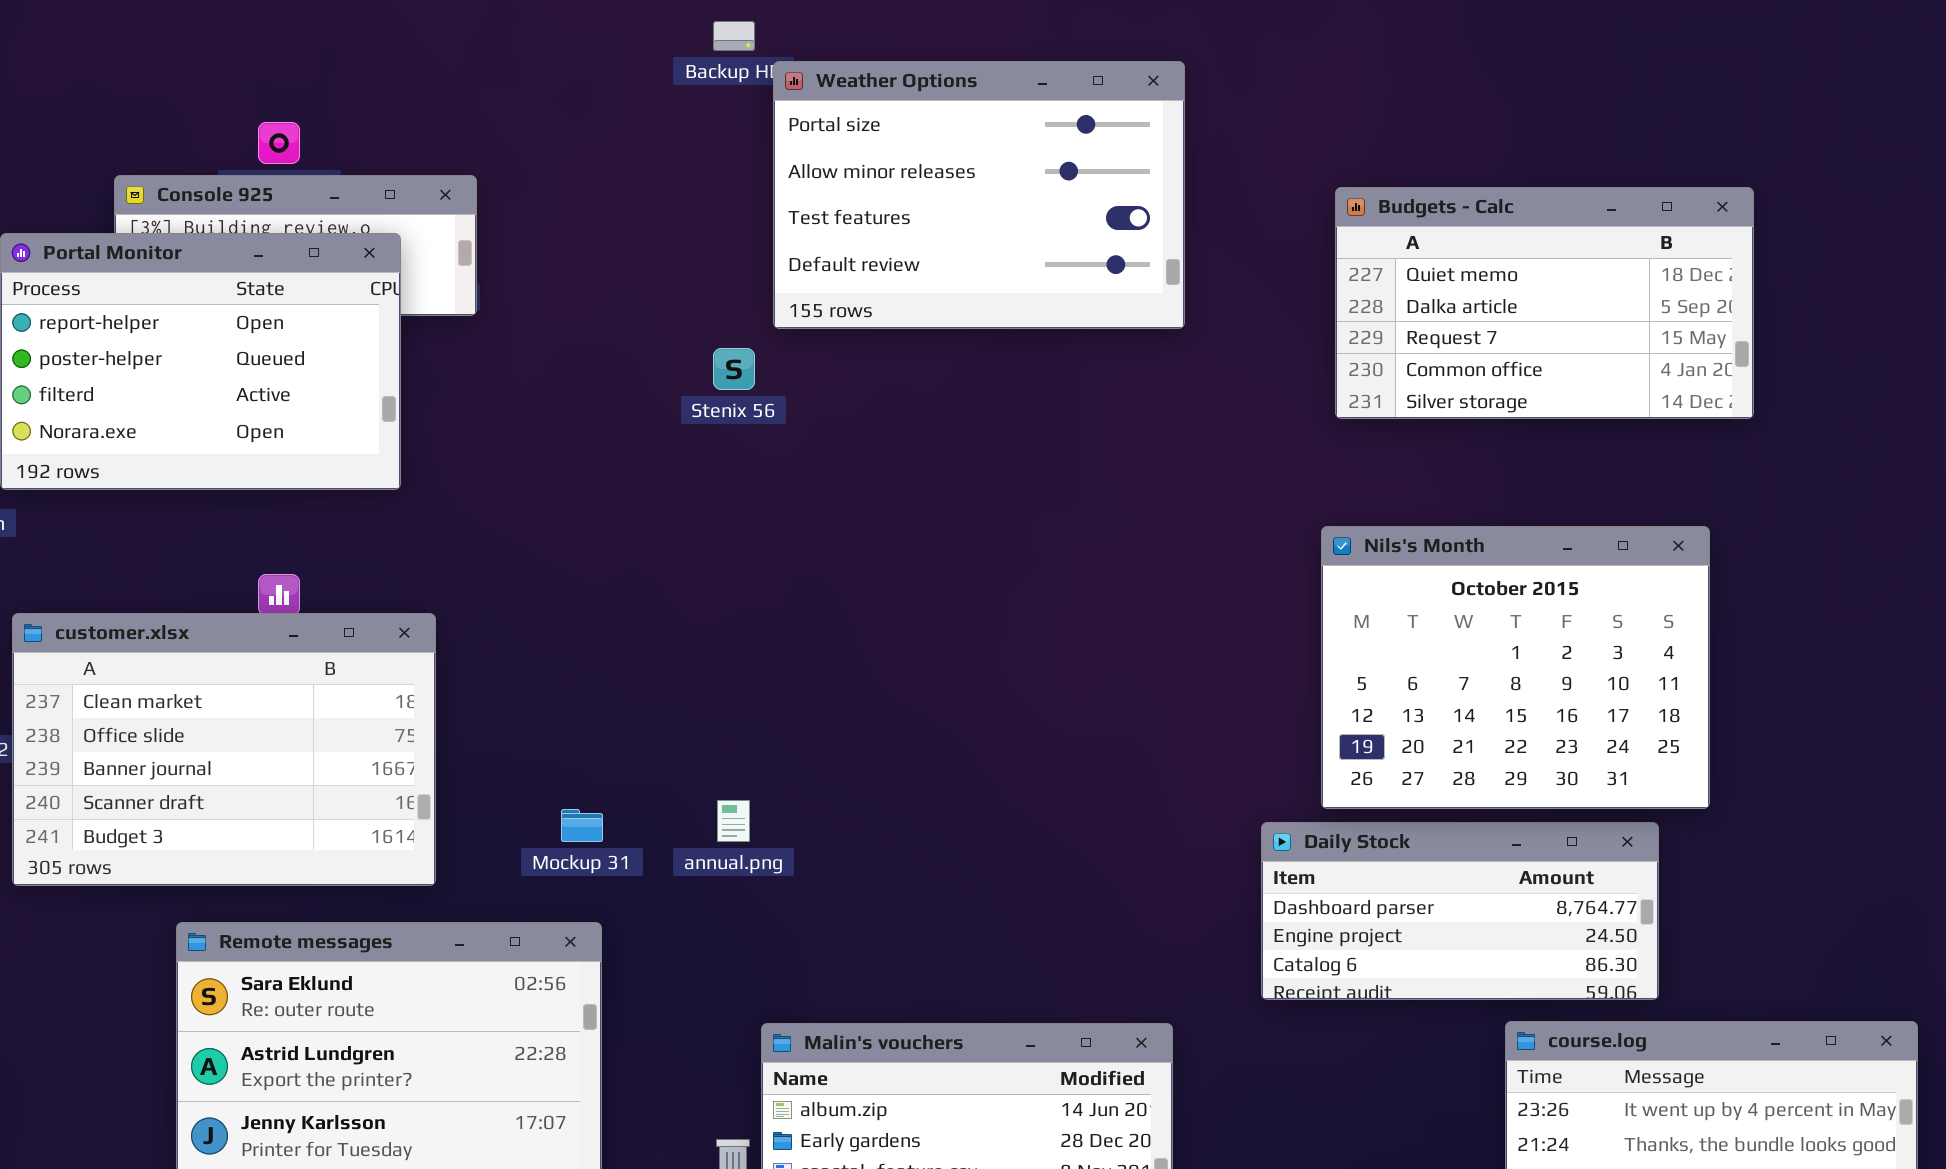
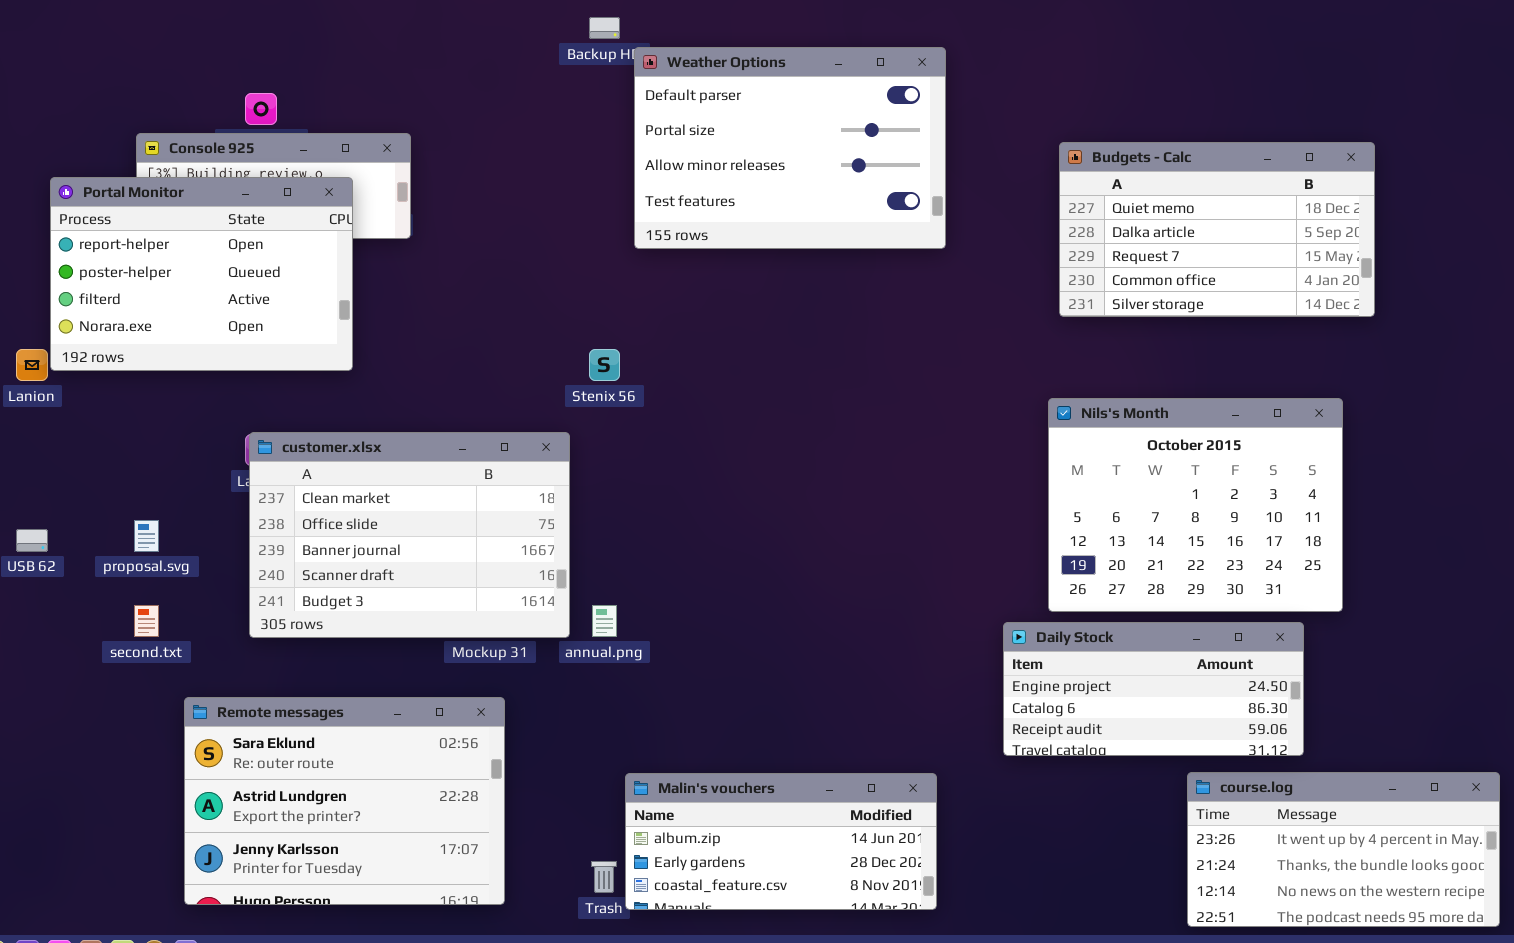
Weather Options: [773,61,1185,329] -> [634,47,946,249], scrolled up 1 row
Stenix 56: [713,348,755,390] -> [589,349,620,381], moved
customer.xlsx: [12,613,436,886] -> [249,432,570,638], moved
Daily Stock: [1261,822,1659,1000] -> [1003,622,1304,756], scrolled down 1 row

